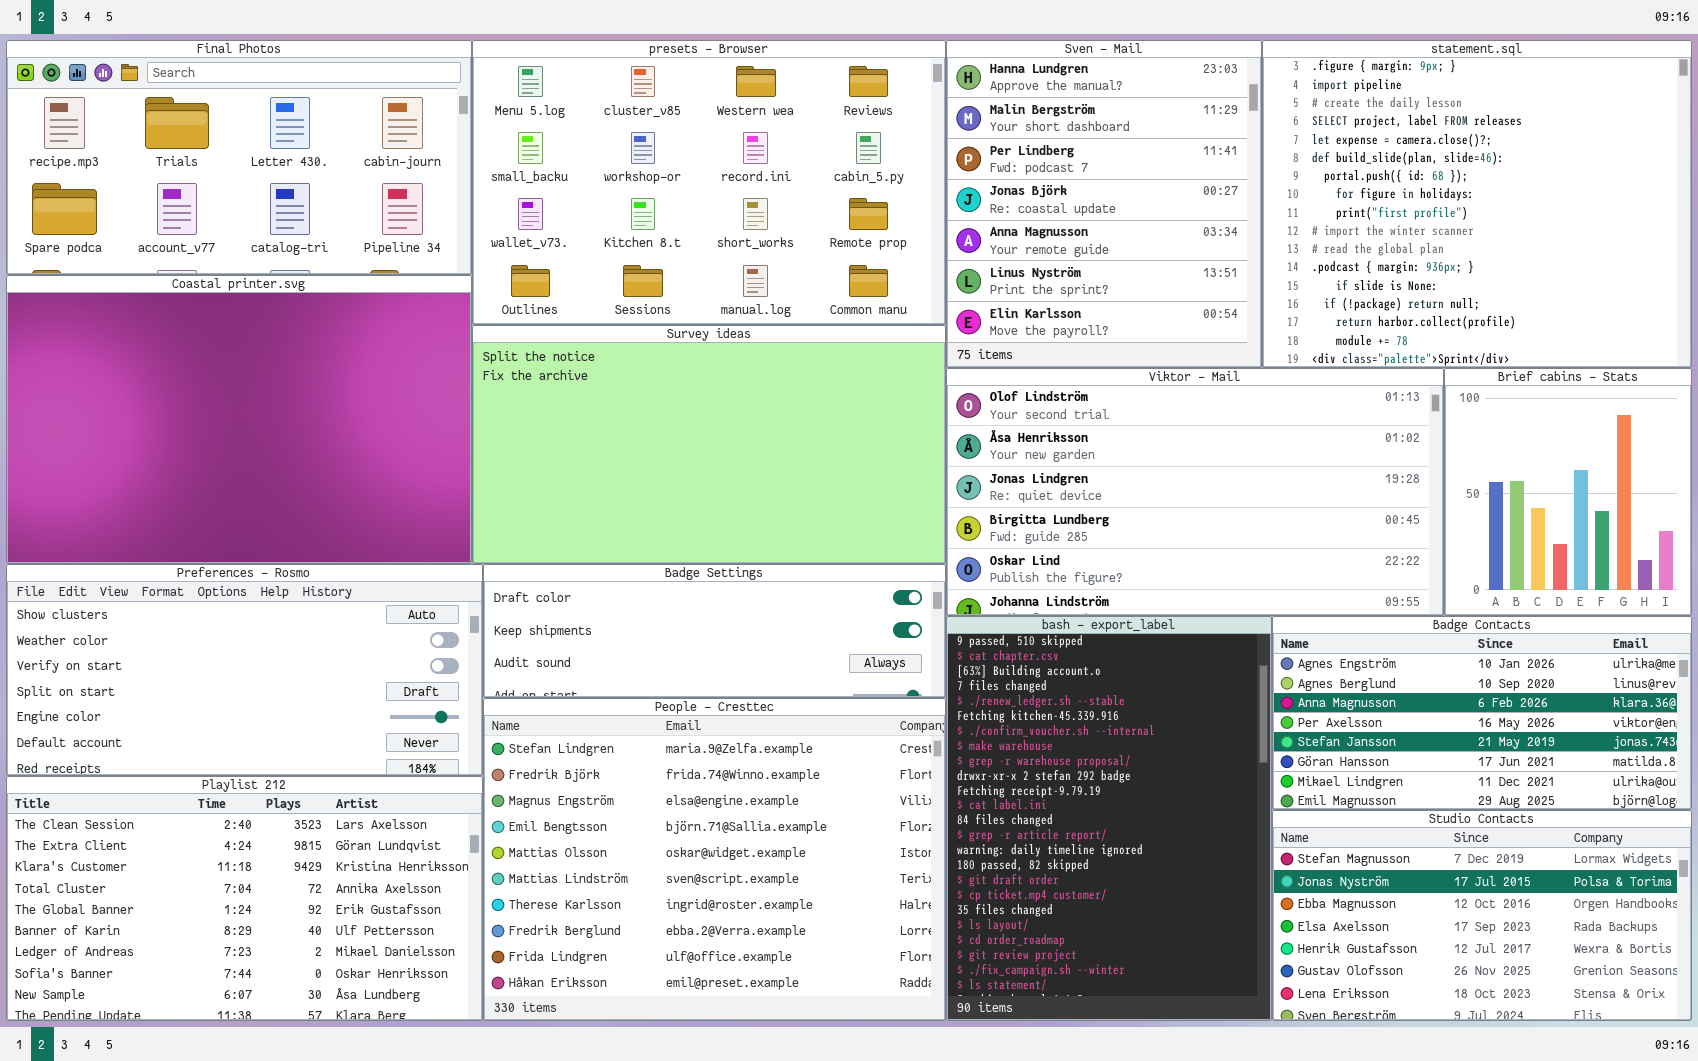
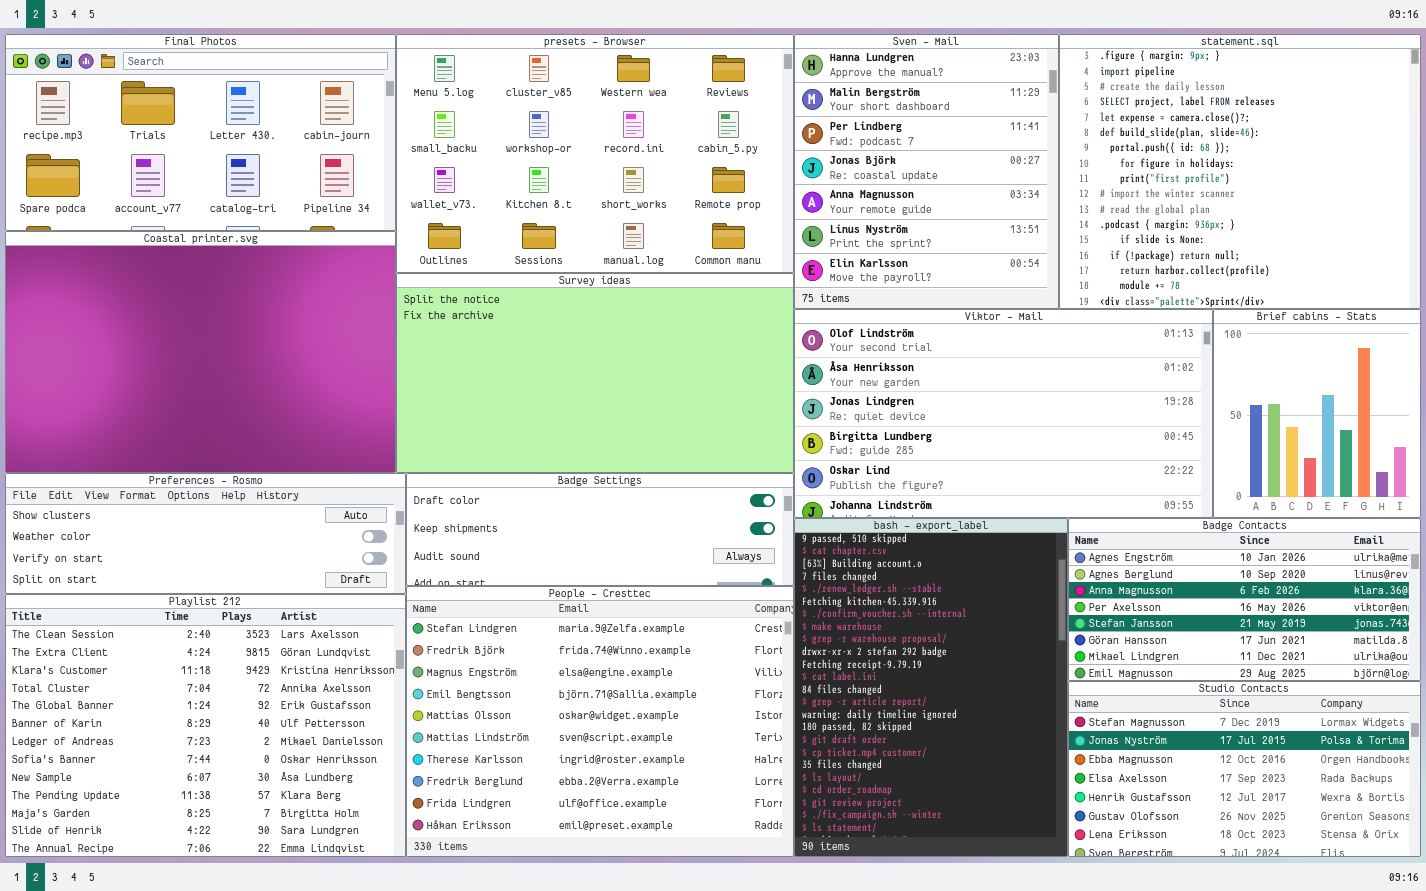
Preferences - Rosmo: [6,564,483,776] -> [5,473,406,594], resized
Playlist 212: [6,776,483,1021] -> [5,594,406,857], resized

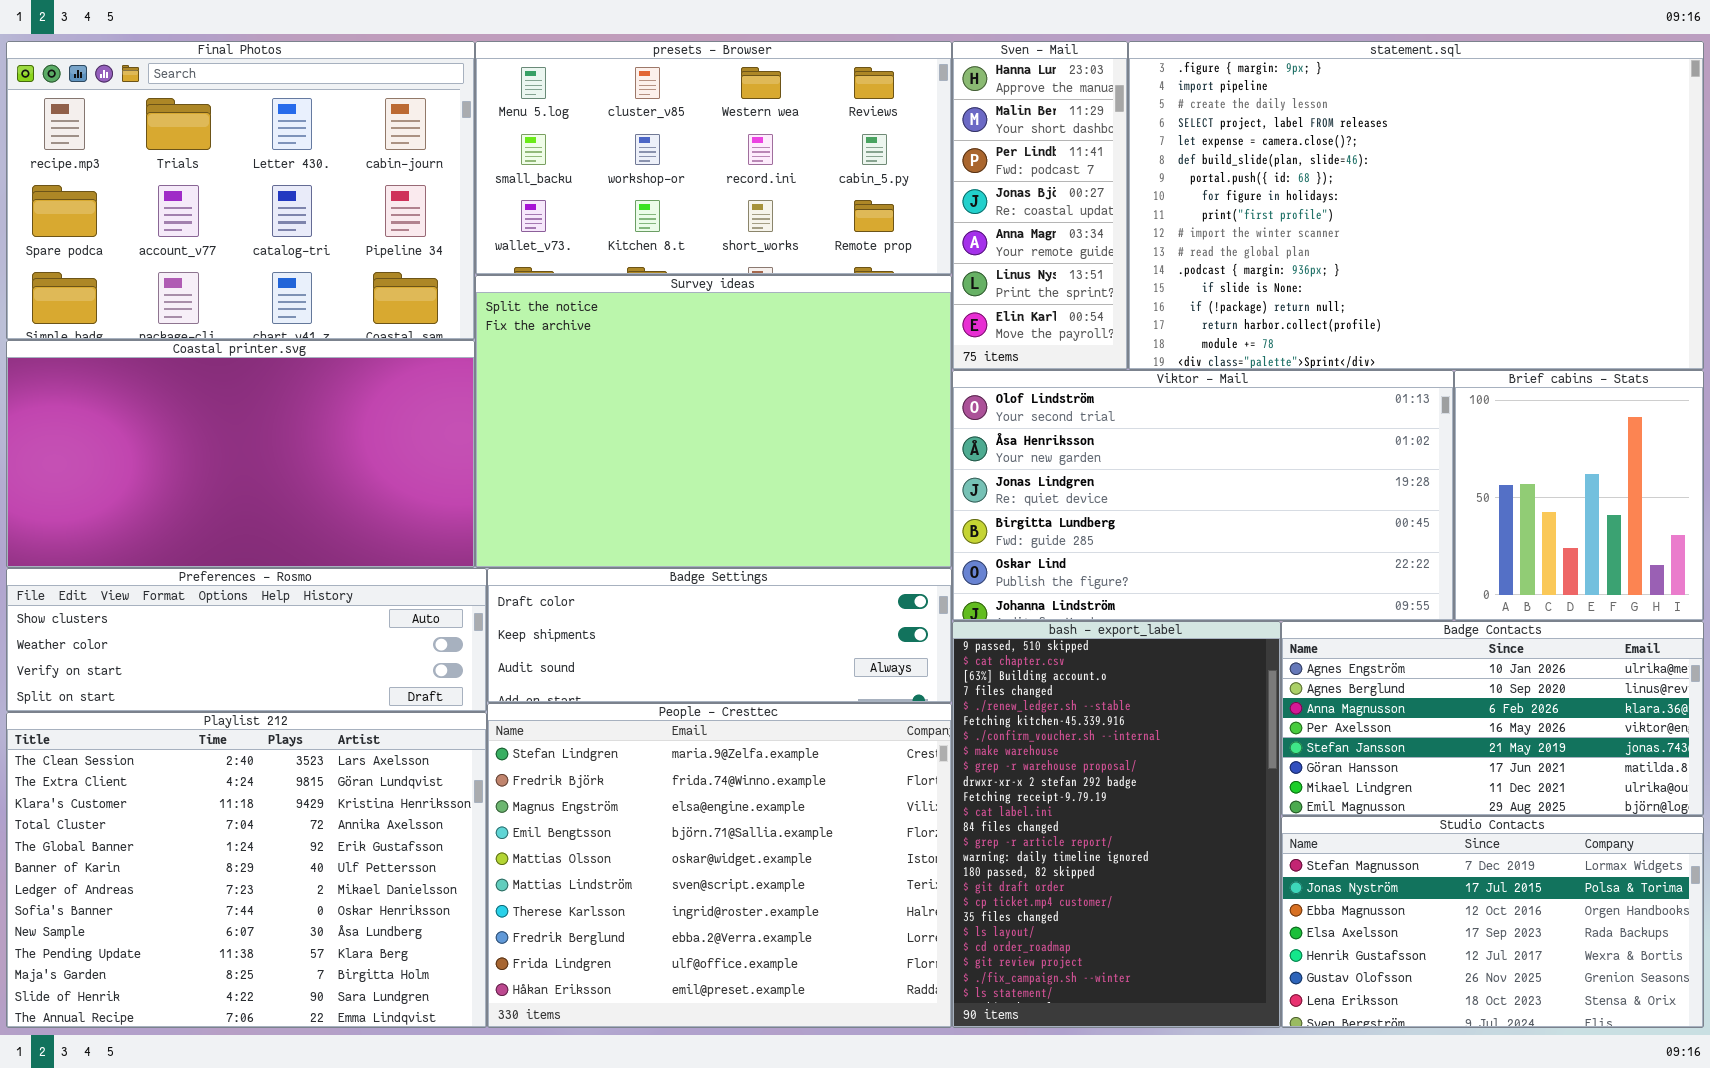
Final Photos: [5,34,396,231] -> [6,41,475,340], resized
presets - Browser: [396,34,794,273] -> [475,41,952,275], resized
Sven - Mail: [794,34,1059,309] -> [952,41,1128,370], resized
statement.sql: [1059,34,1421,309] -> [1128,41,1704,370], resized
Coastal printer.svg: [5,231,396,473] -> [6,340,475,568], resized
Survey ideas: [396,273,794,473] -> [475,275,952,568], resized

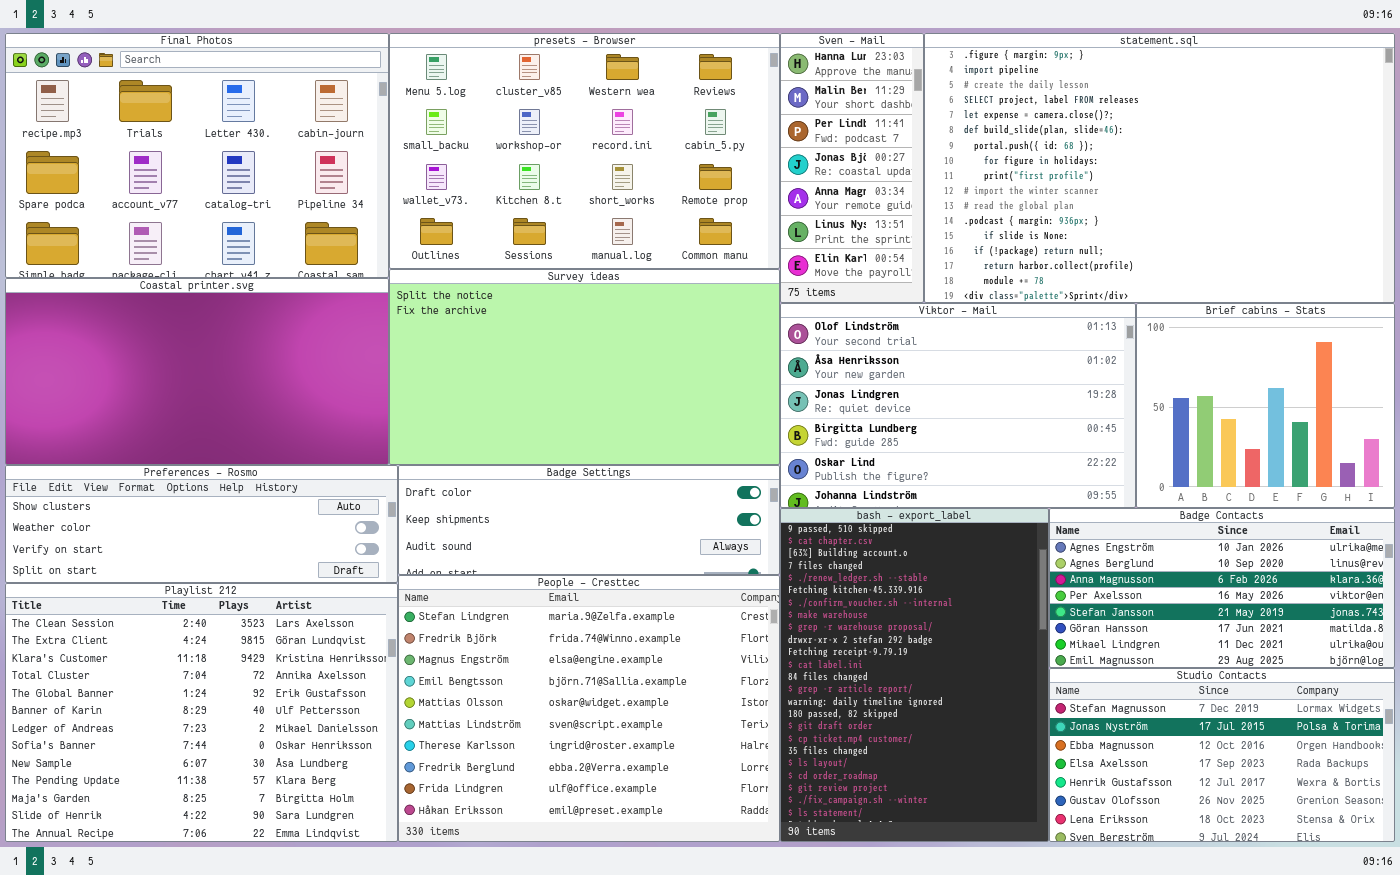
presets - Browser: [475,41,952,275] -> [389,33,780,269], resized
Survey ideas: [475,275,952,568] -> [389,269,780,465], resized
Viktor - Mail: [952,370,1454,621] -> [780,303,1136,508], resized
Brief cabins - Stats: [1454,370,1704,621] -> [1136,303,1395,508], resized

